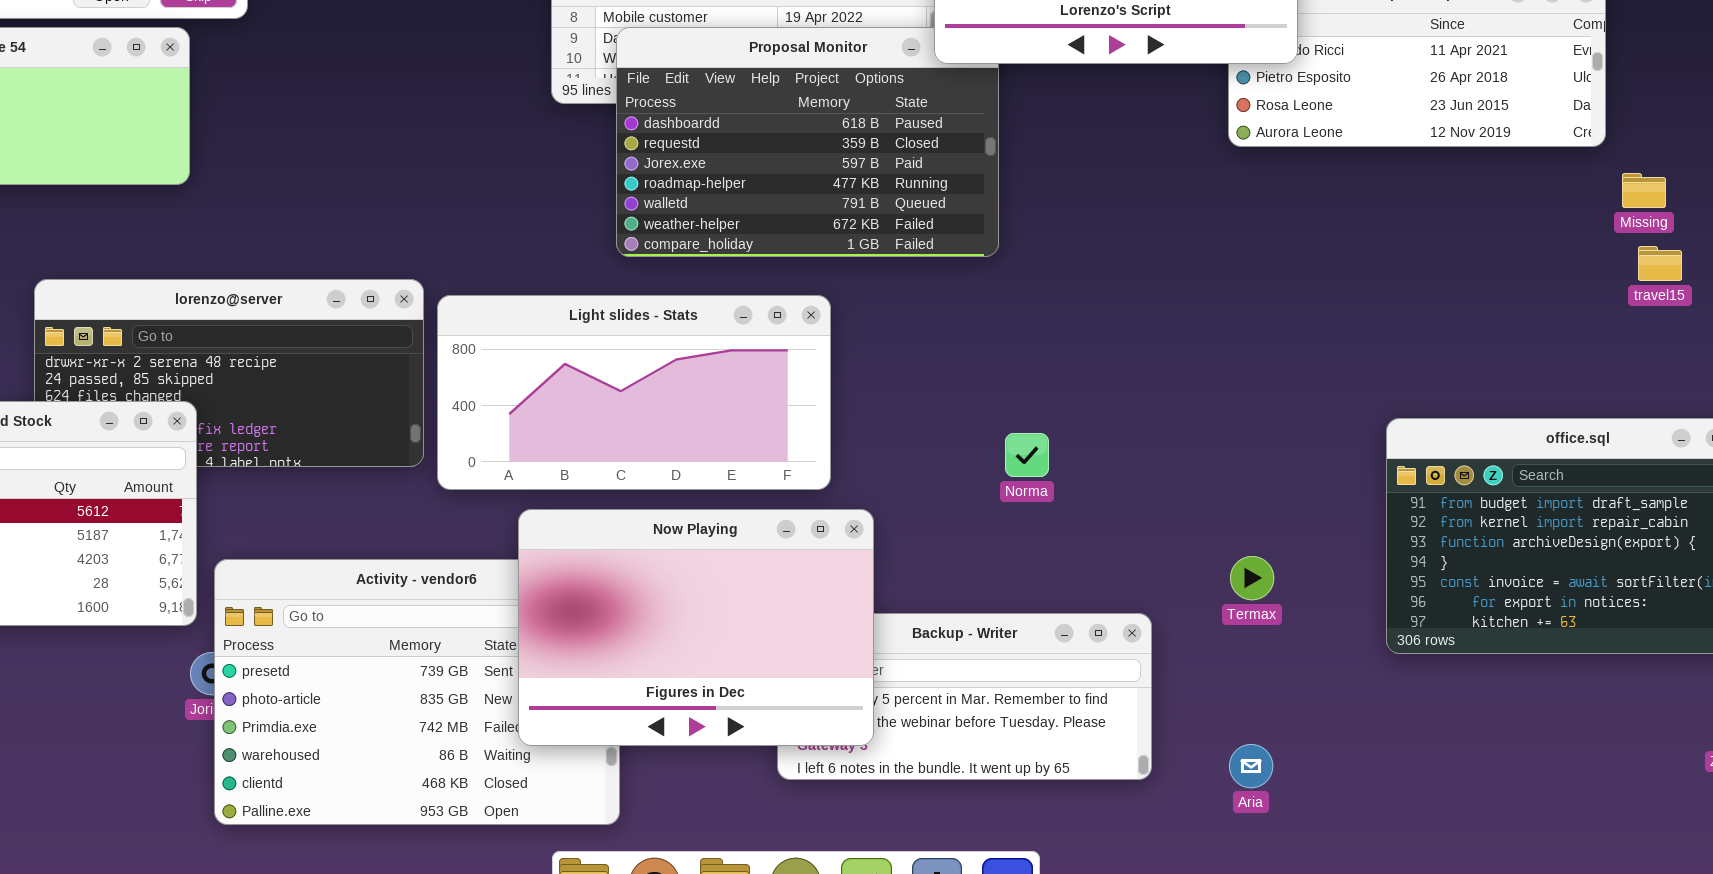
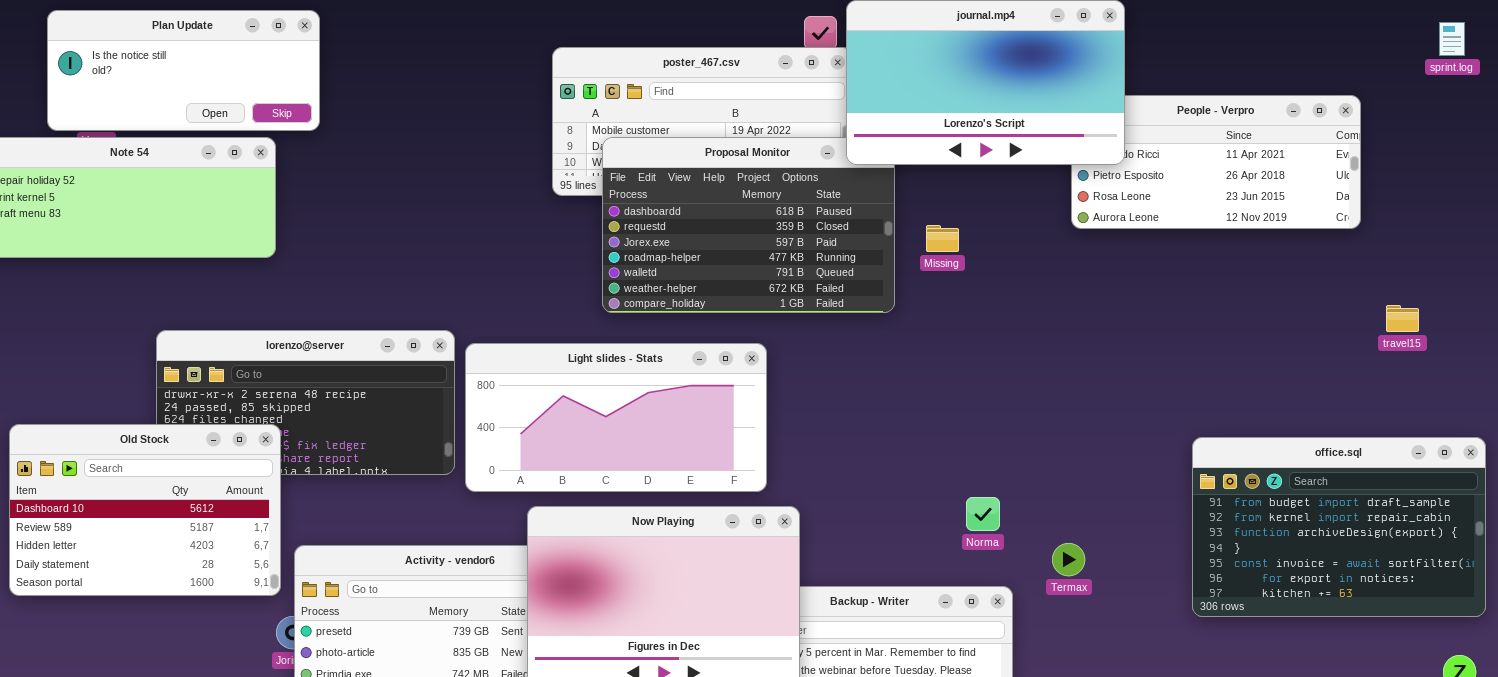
Missing: [1622,173,1666,208] -> [926,225,959,252], moved
Norma: [1005,433,1049,477] -> [966,497,1000,531], moved
Termax: [1230,556,1274,600] -> [1052,543,1085,576], moved

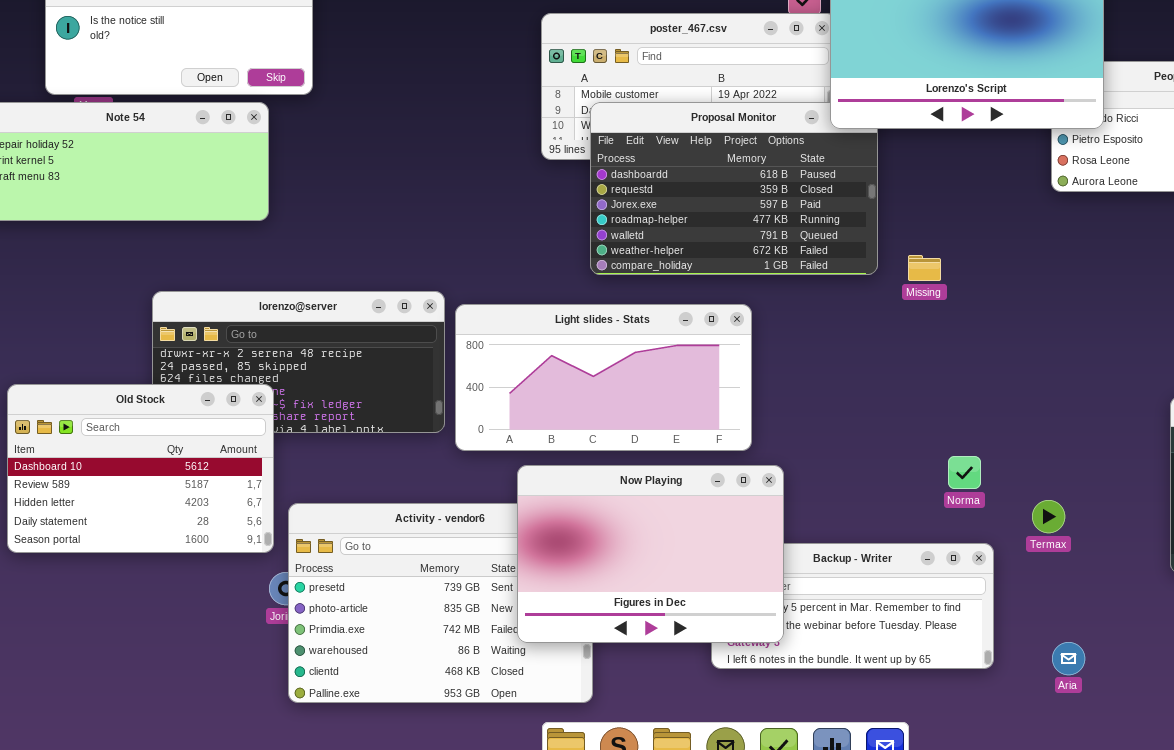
Missing: [926,225,959,252] -> [908,255,941,281], moved

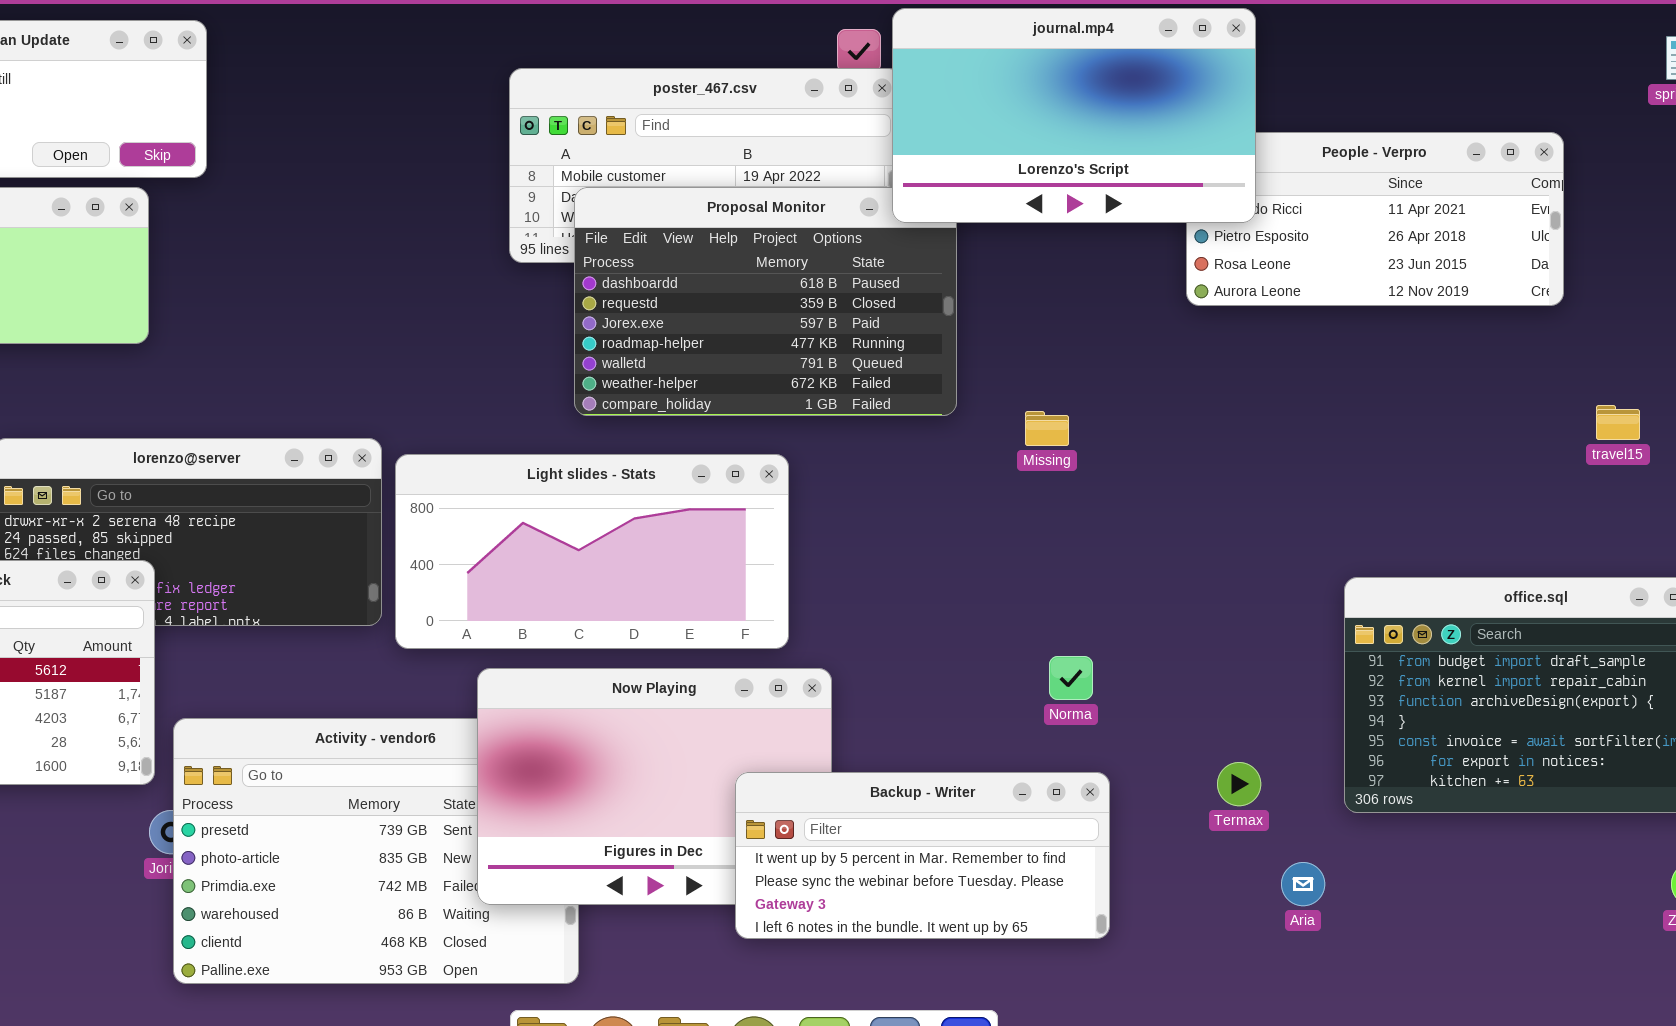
Missing: [908,255,941,281] -> [1025,411,1069,446], moved
Termax: [1032,500,1065,533] -> [1217,762,1261,806], moved
Backup - Writer: [711,543,994,669] -> [735,772,1110,939], raised
Aria: [1052,642,1085,675] -> [1281,862,1325,906], moved

